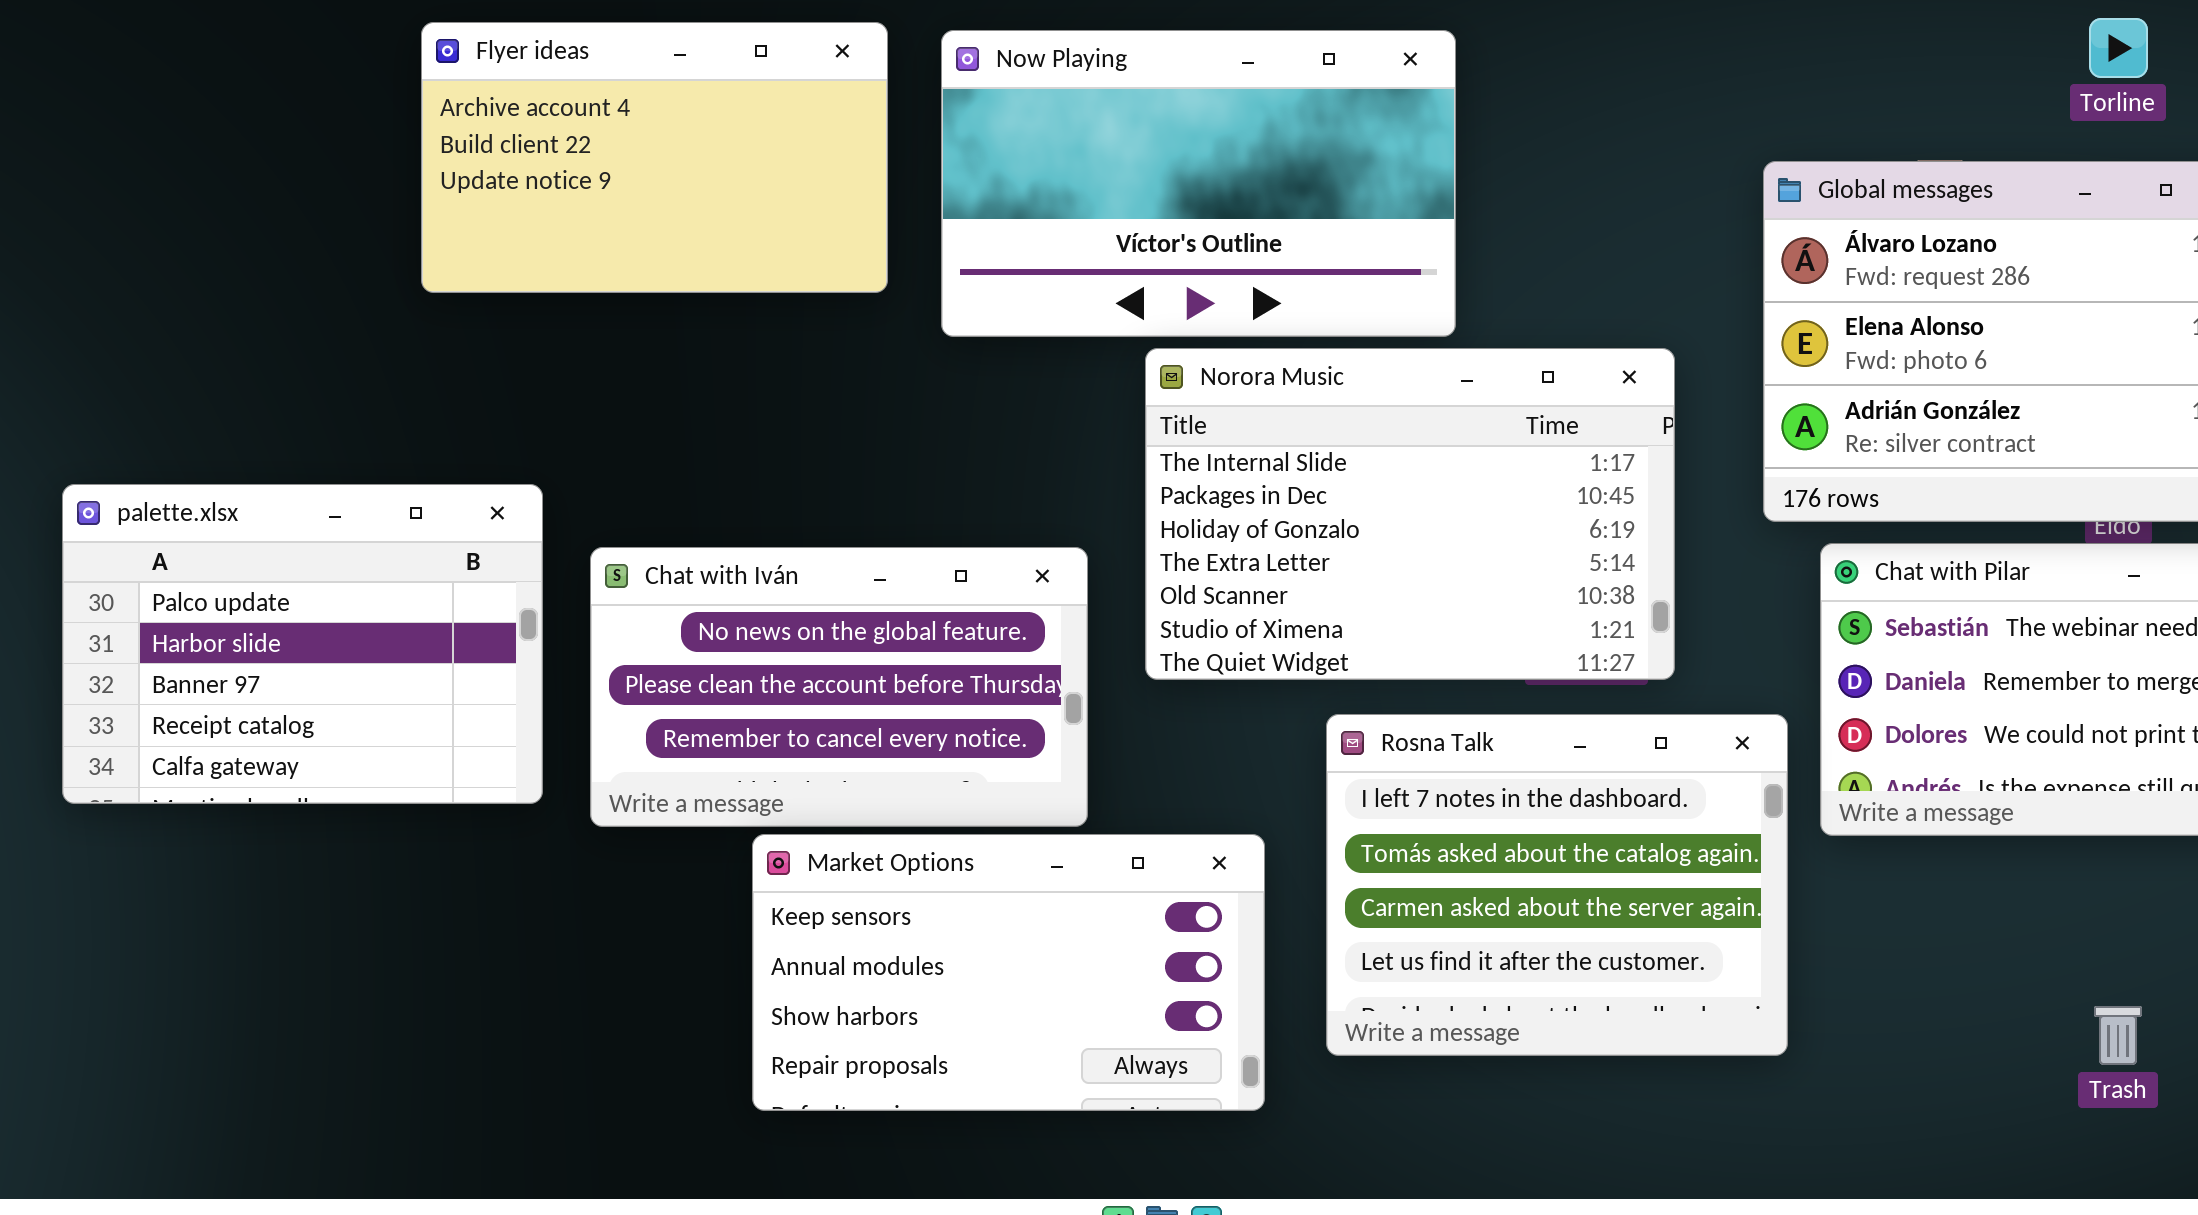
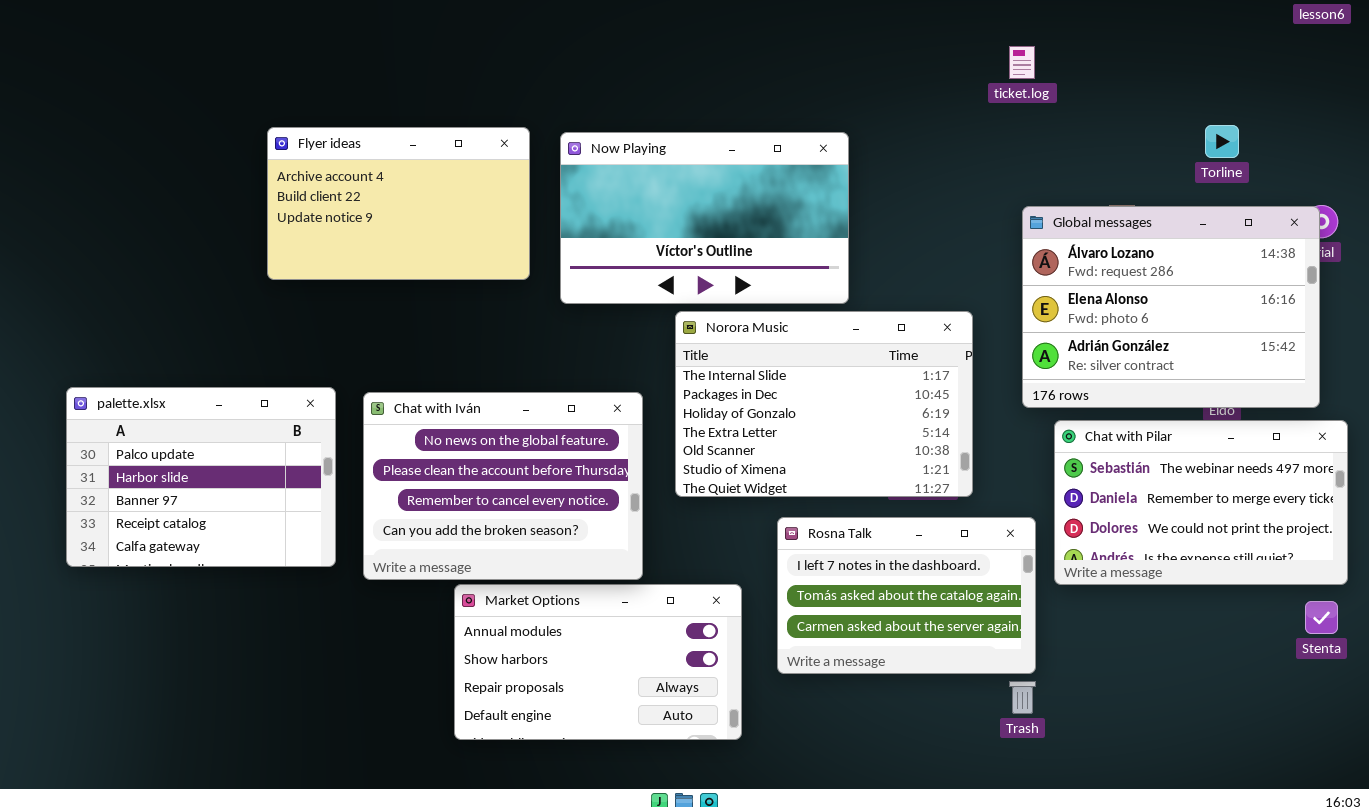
Chat with Iván: [590,547,1088,827] -> [363,392,643,580], resized
Rosna Talk: [1326,714,1788,1056] -> [777,517,1036,674], resized
Market Options: [752,834,1265,1111] -> [454,584,742,740], scrolled down 1 row
Trash: [2094,1006,2142,1065] -> [1009,681,1036,714], moved

